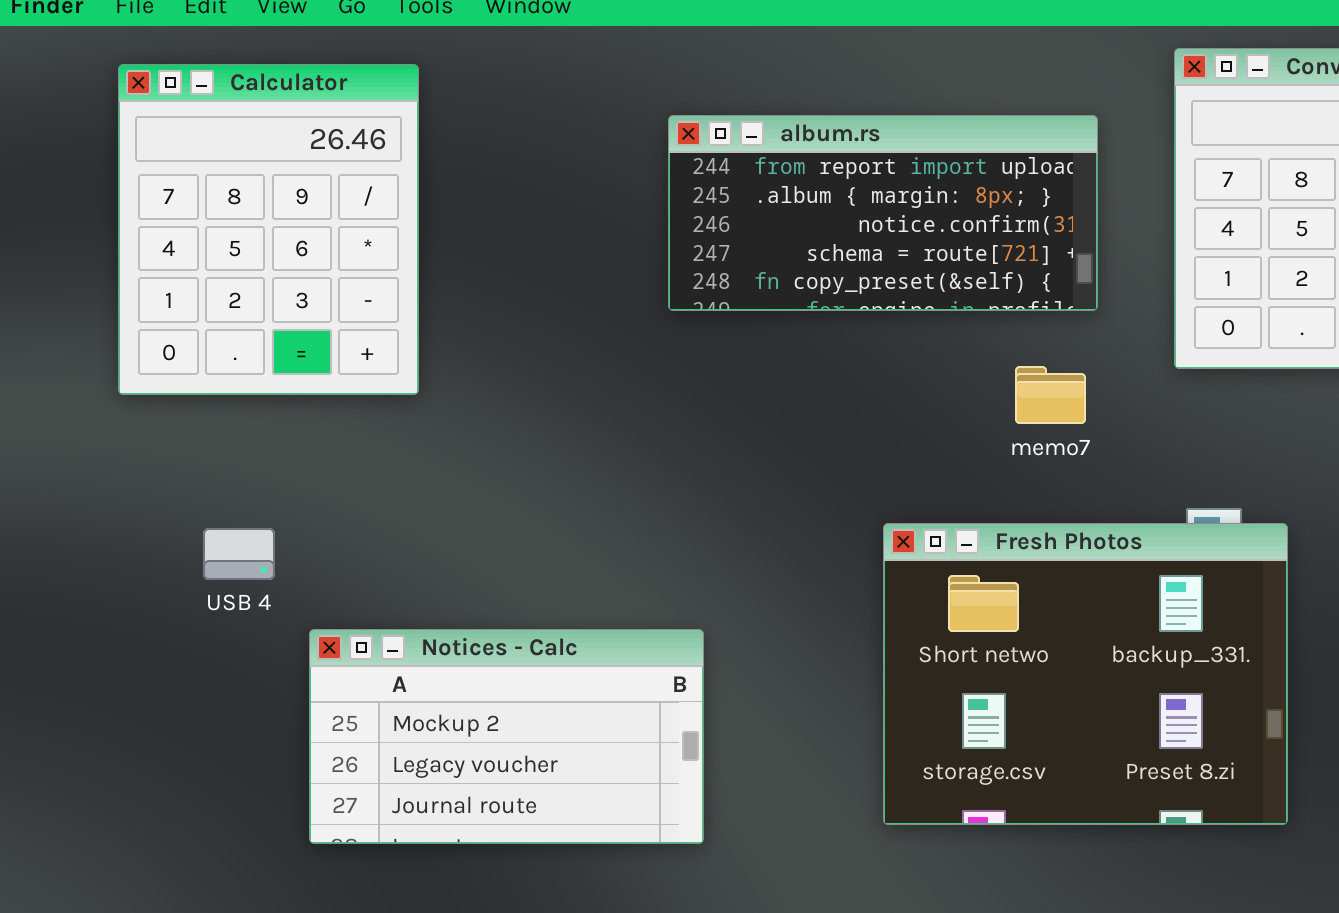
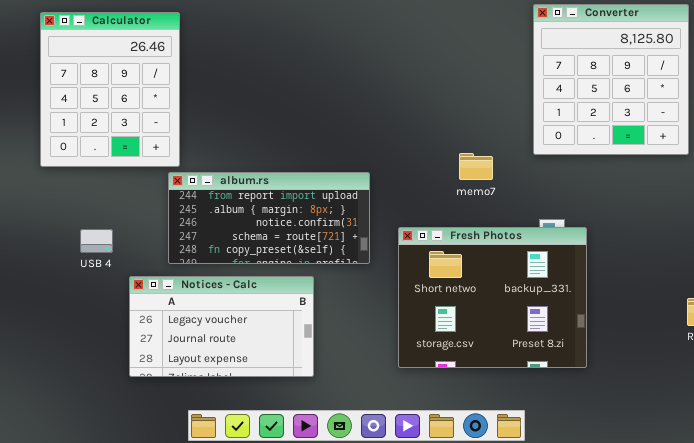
album.rs: [668,115,1098,311] -> [168,172,370,264], moved
Notices - Calc: [309,629,704,844] -> [129,276,314,377], scrolled down 1 row

